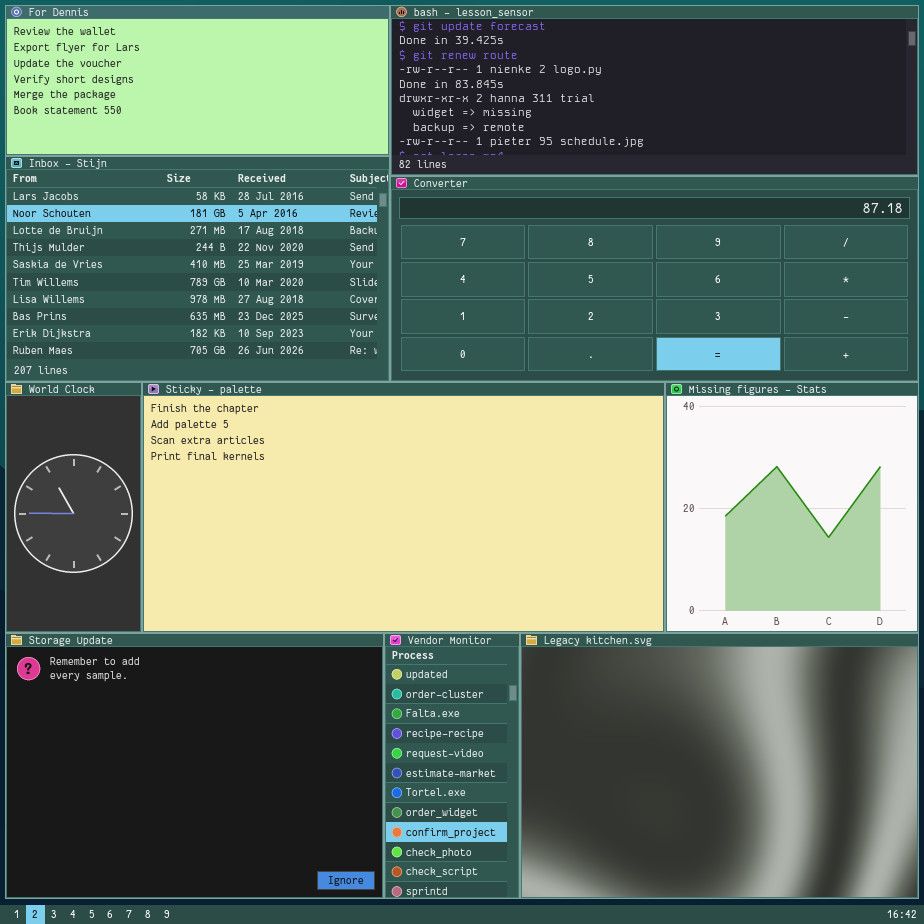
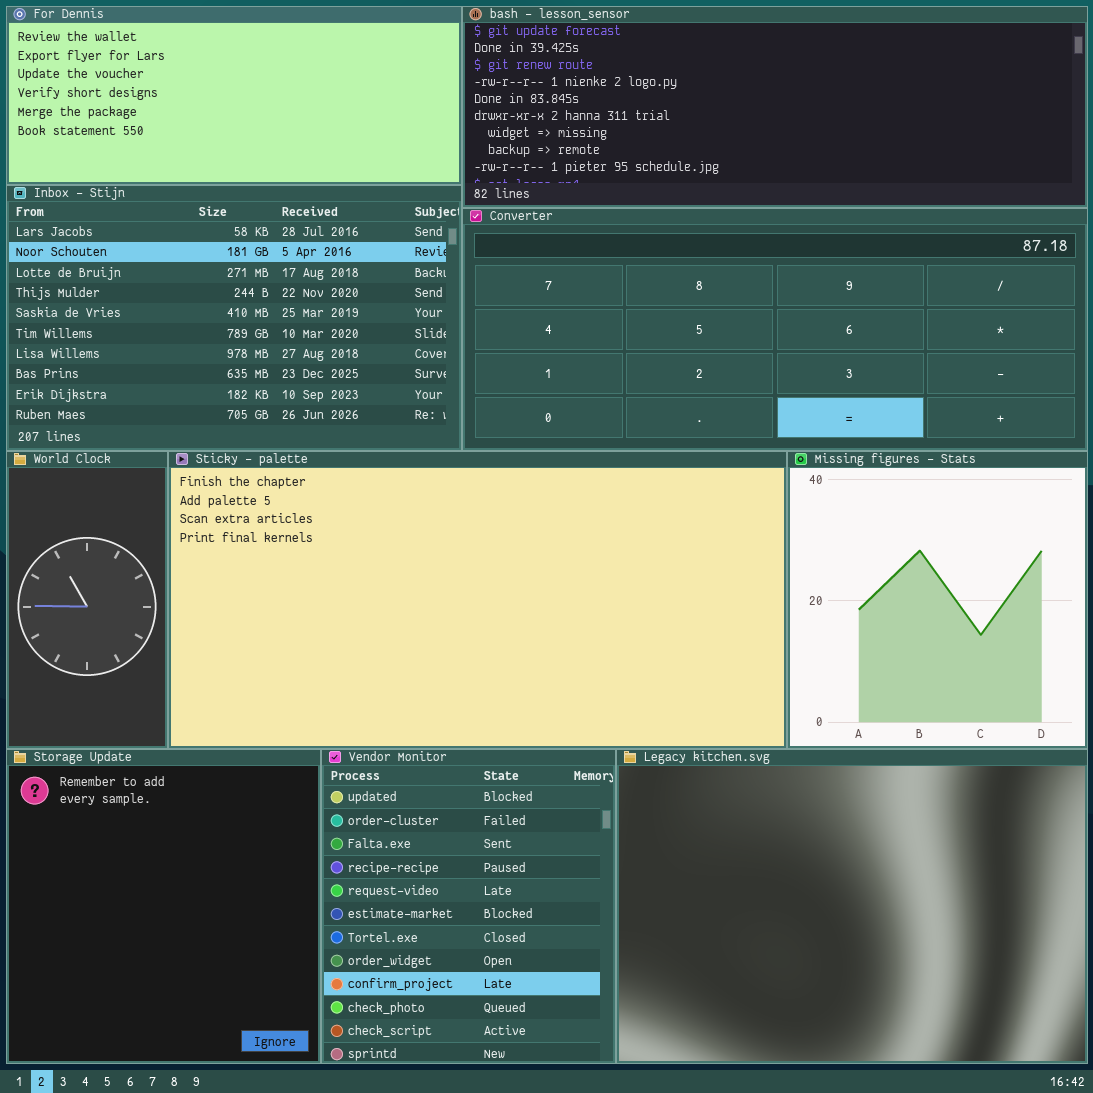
Storage Update: [5,633,384,899] -> [6,749,321,1064], resized
Vendor Monitor: [384,633,520,899] -> [321,749,616,1064], resized

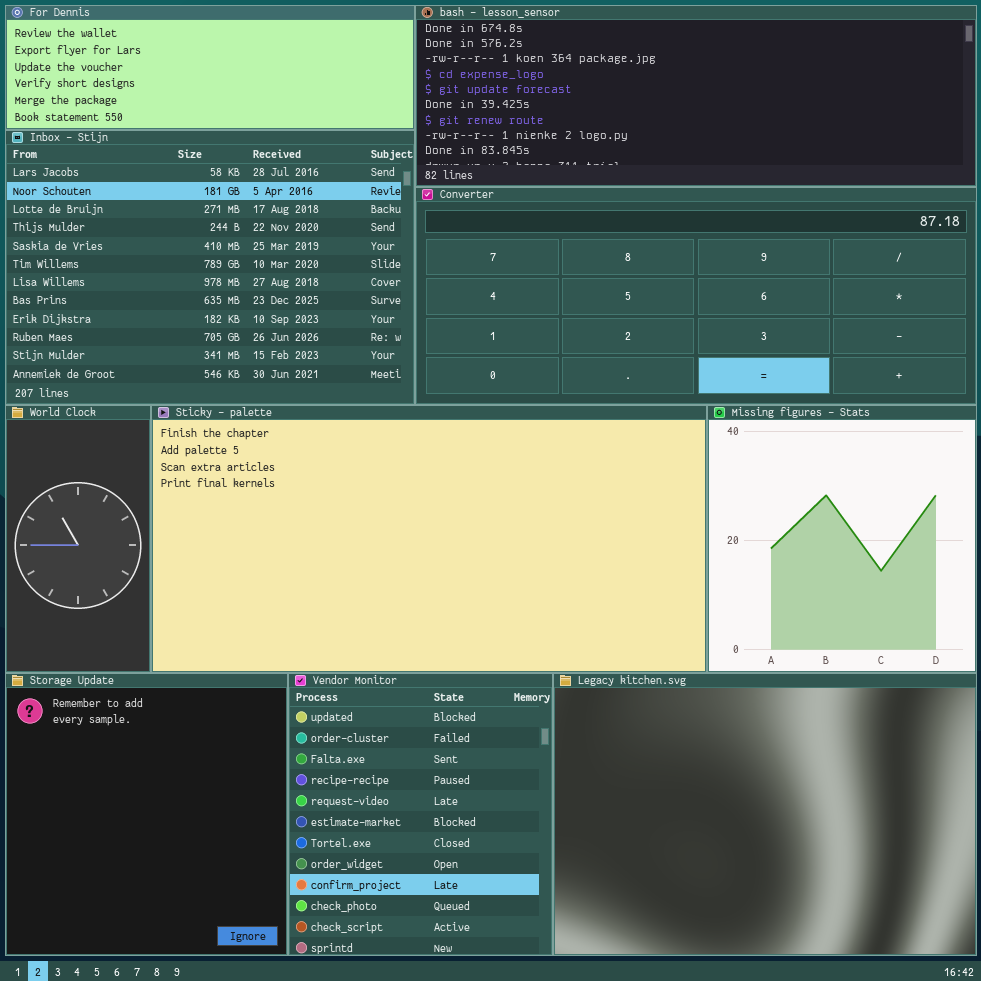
For Dennis: [6,6,462,185] -> [5,5,415,130], resized
bash - lesson_sensor: [462,6,1088,208] -> [415,5,977,187], scrolled up 4 rows
Inbox - Stijn: [6,185,462,451] -> [5,130,415,405], resized

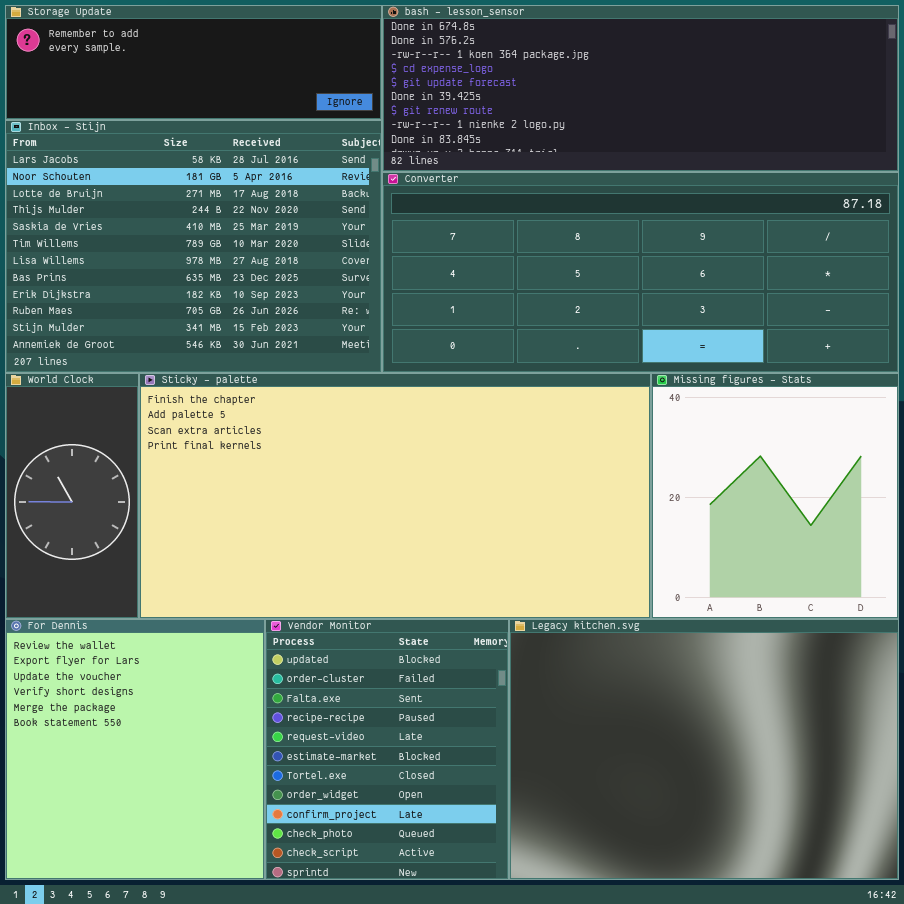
For Dennis: [5,5,415,130] -> [5,619,265,880], moved, resized
Storage Update: [5,673,288,956] -> [5,5,382,120], moved, resized

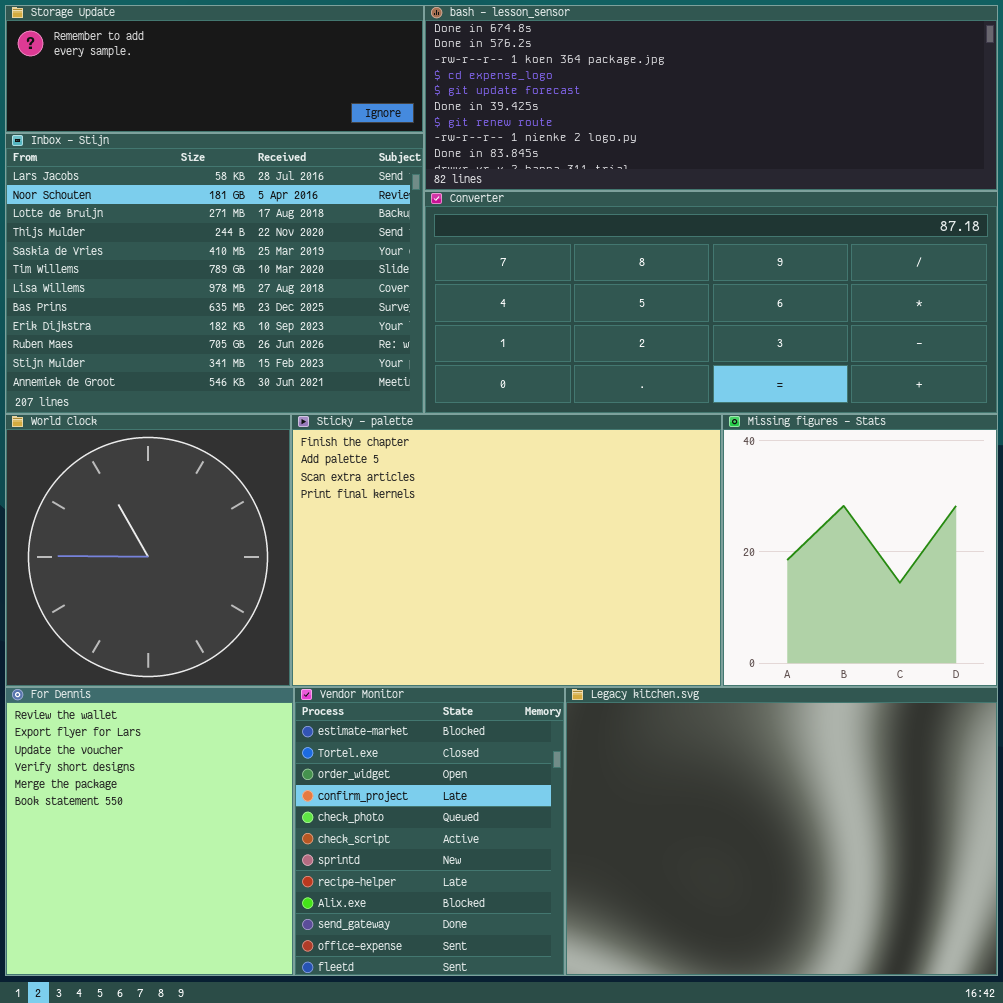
World Clock: [5,373,139,619] -> [5,414,291,687], resized
Sticky - palette: [139,373,651,619] -> [291,414,722,687], resized
Vendor Monitor: [265,619,509,880] -> [294,687,565,976], scrolled down 5 rows

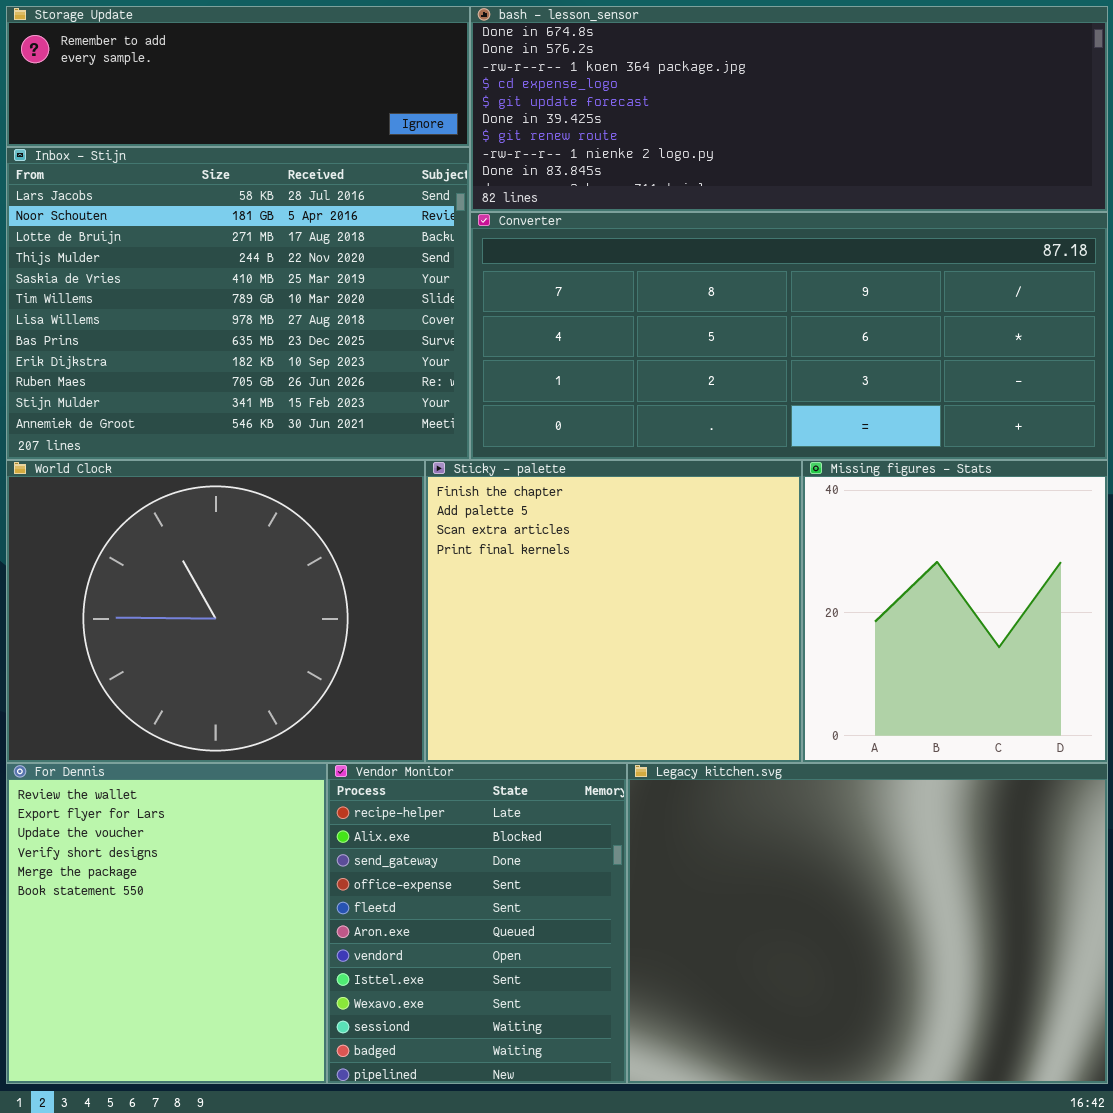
World Clock: [5,414,291,687] -> [6,460,425,763], resized
Sticky - palette: [291,414,722,687] -> [425,460,802,763], resized
Vendor Monitor: [294,687,565,976] -> [327,763,627,1084], scrolled down 7 rows

